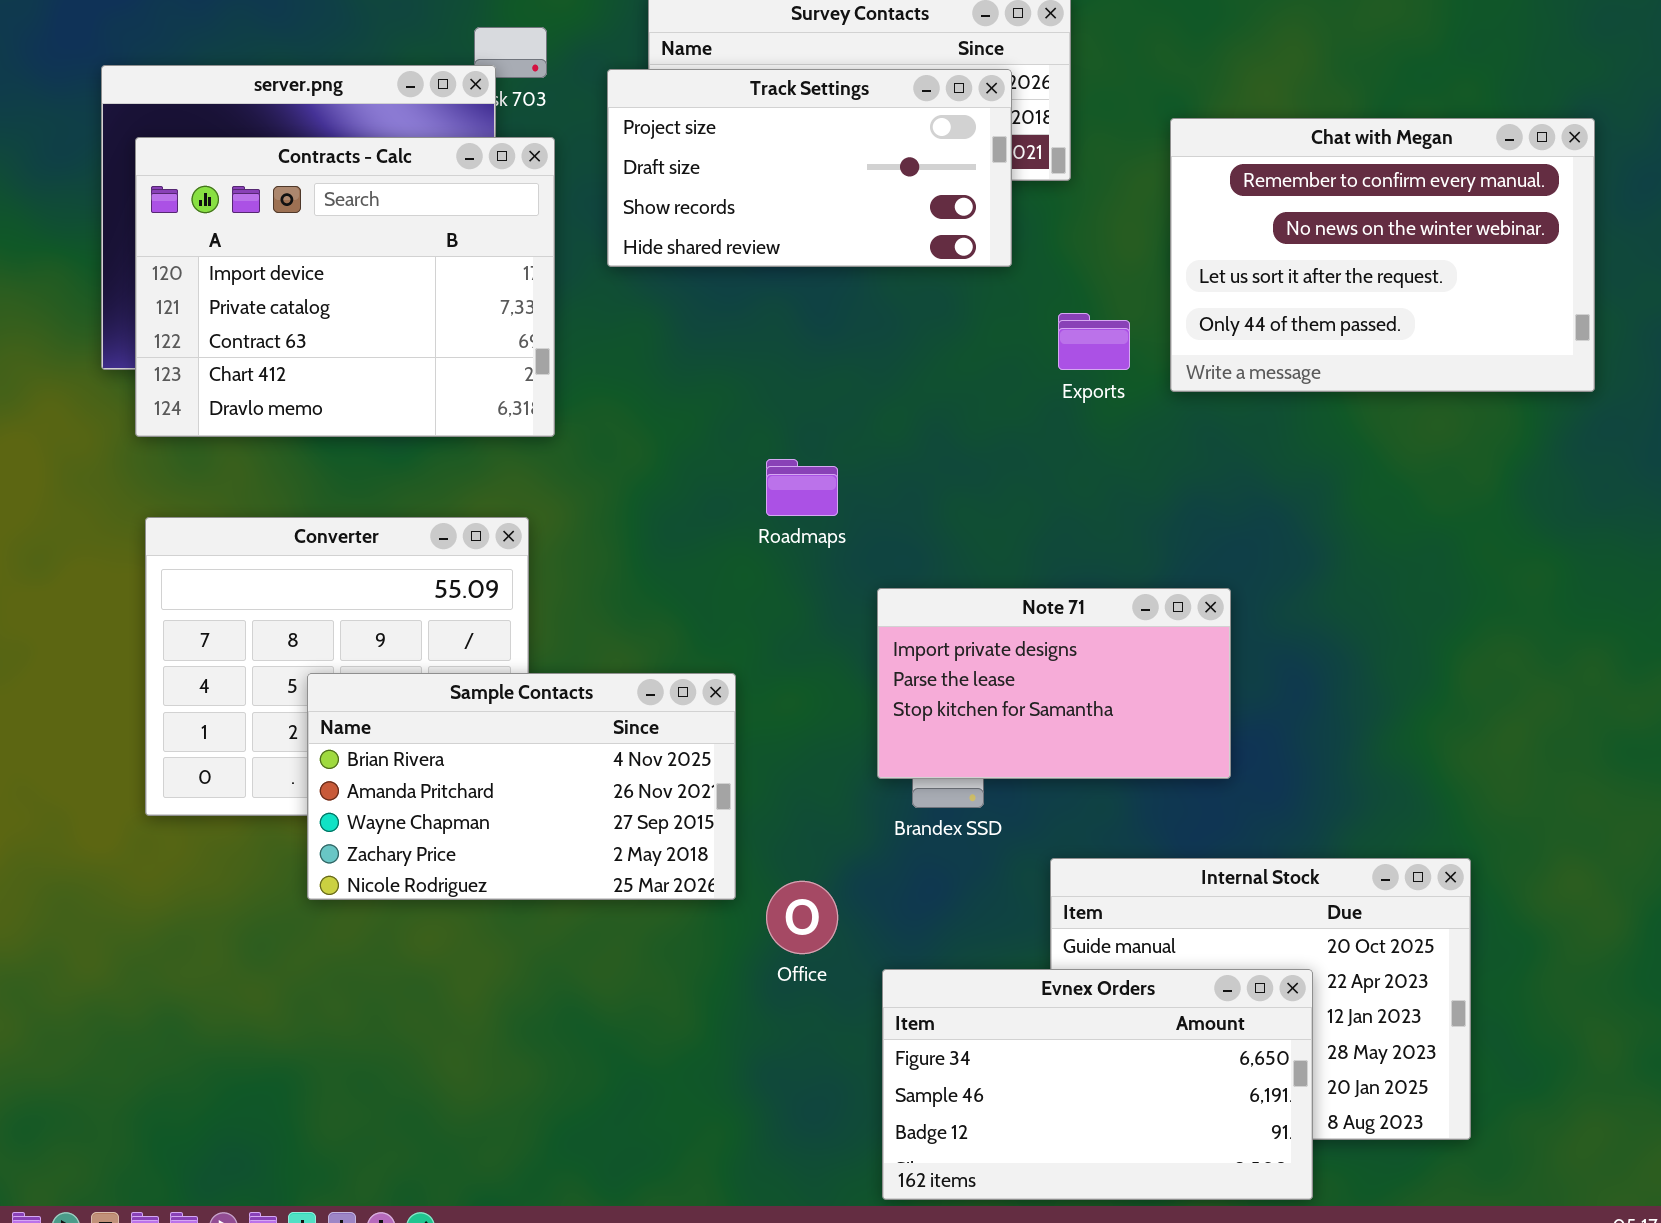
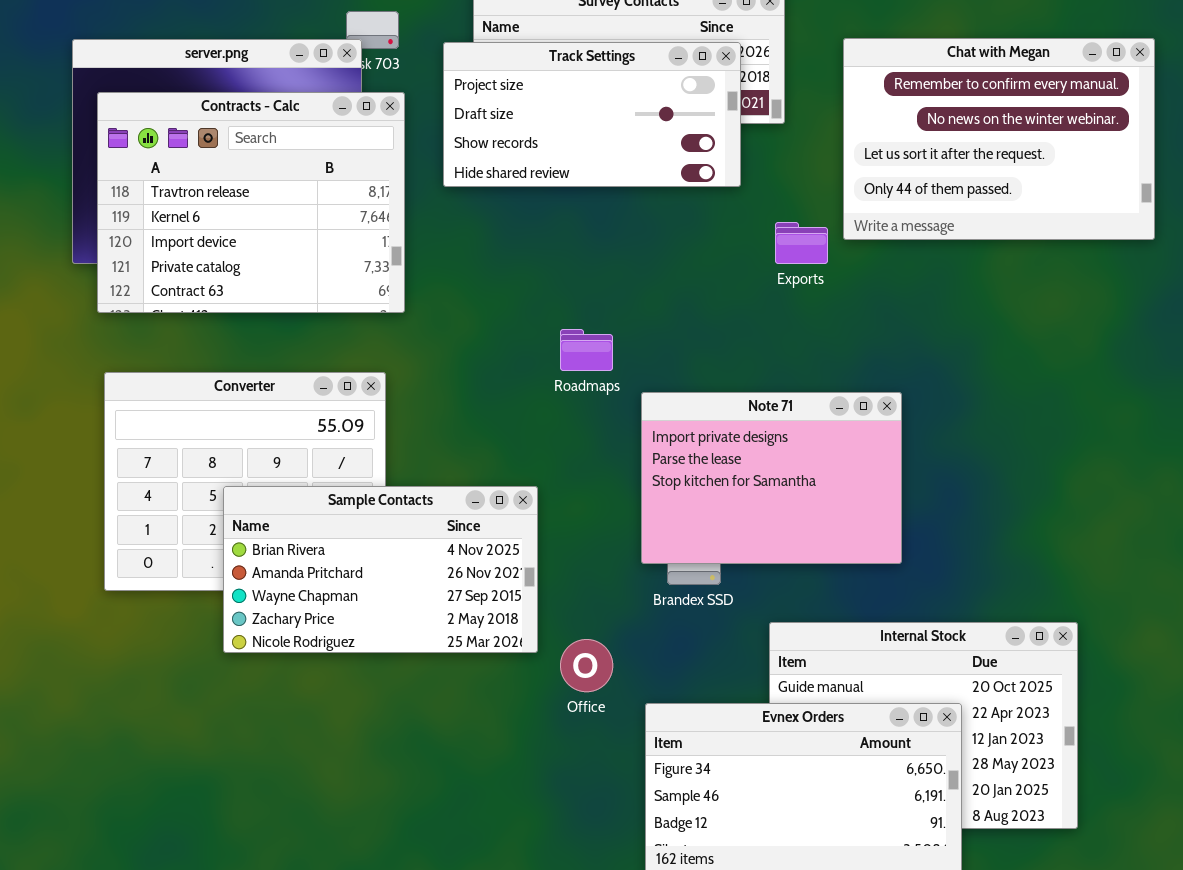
Chat with Megan: [1170,118,1595,392] -> [843,38,1155,240], moved
Contracts - Calc: [135,137,555,437] -> [97,92,405,313], scrolled up 2 rows
Note 71: [877,588,1231,779] -> [641,392,902,564], resized

